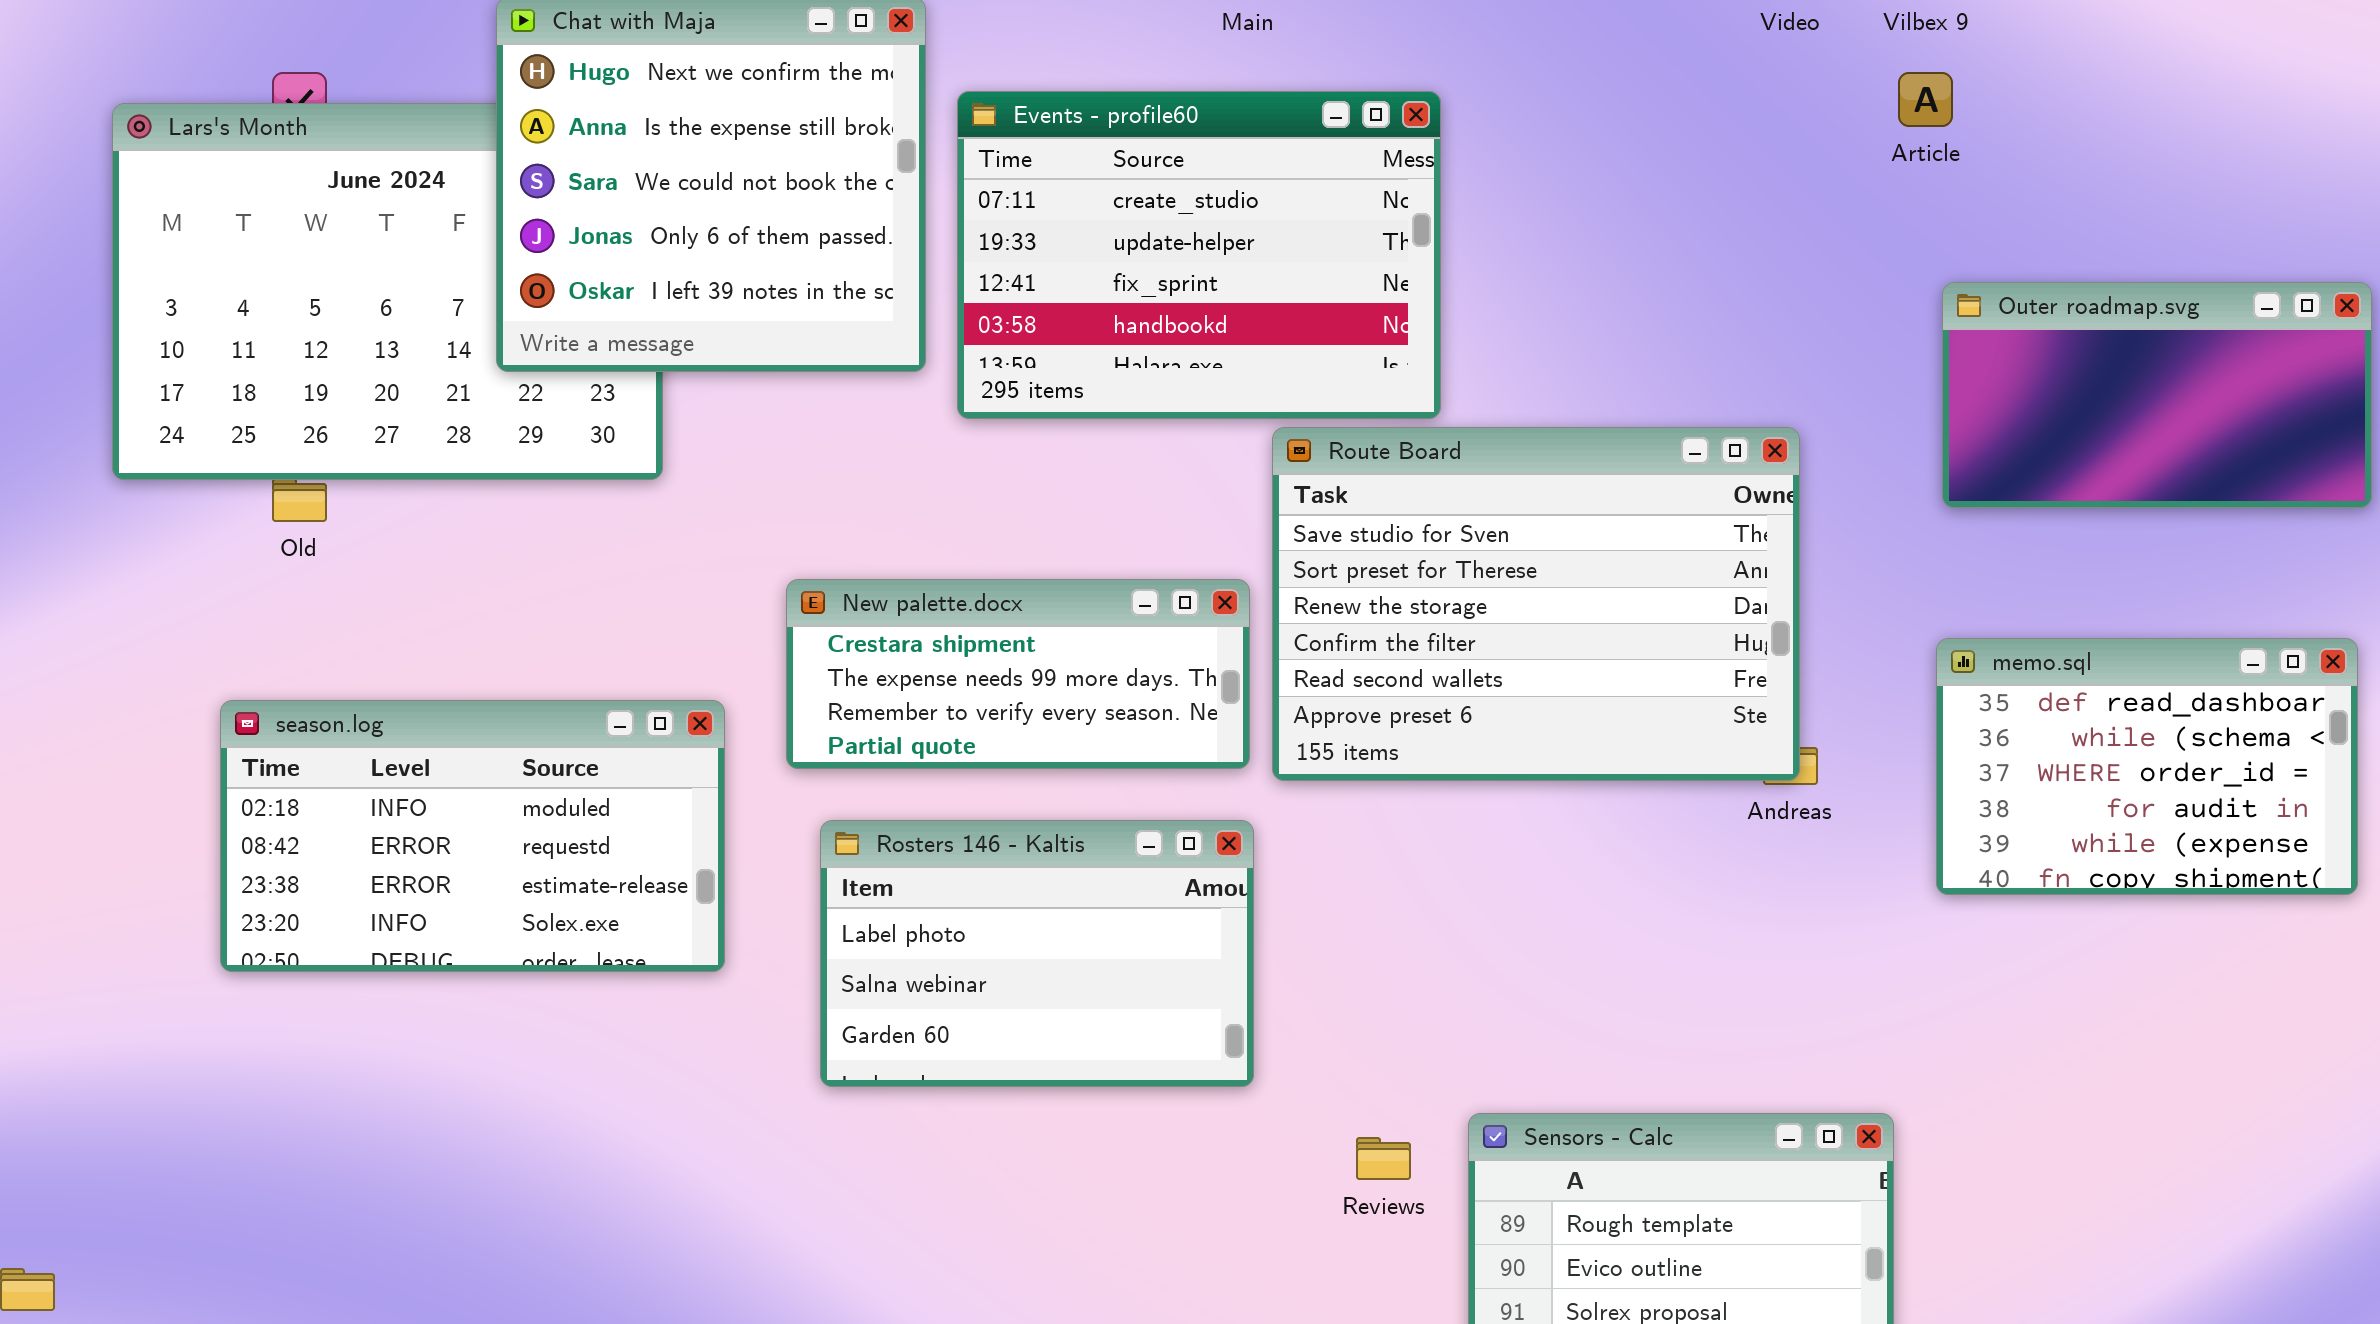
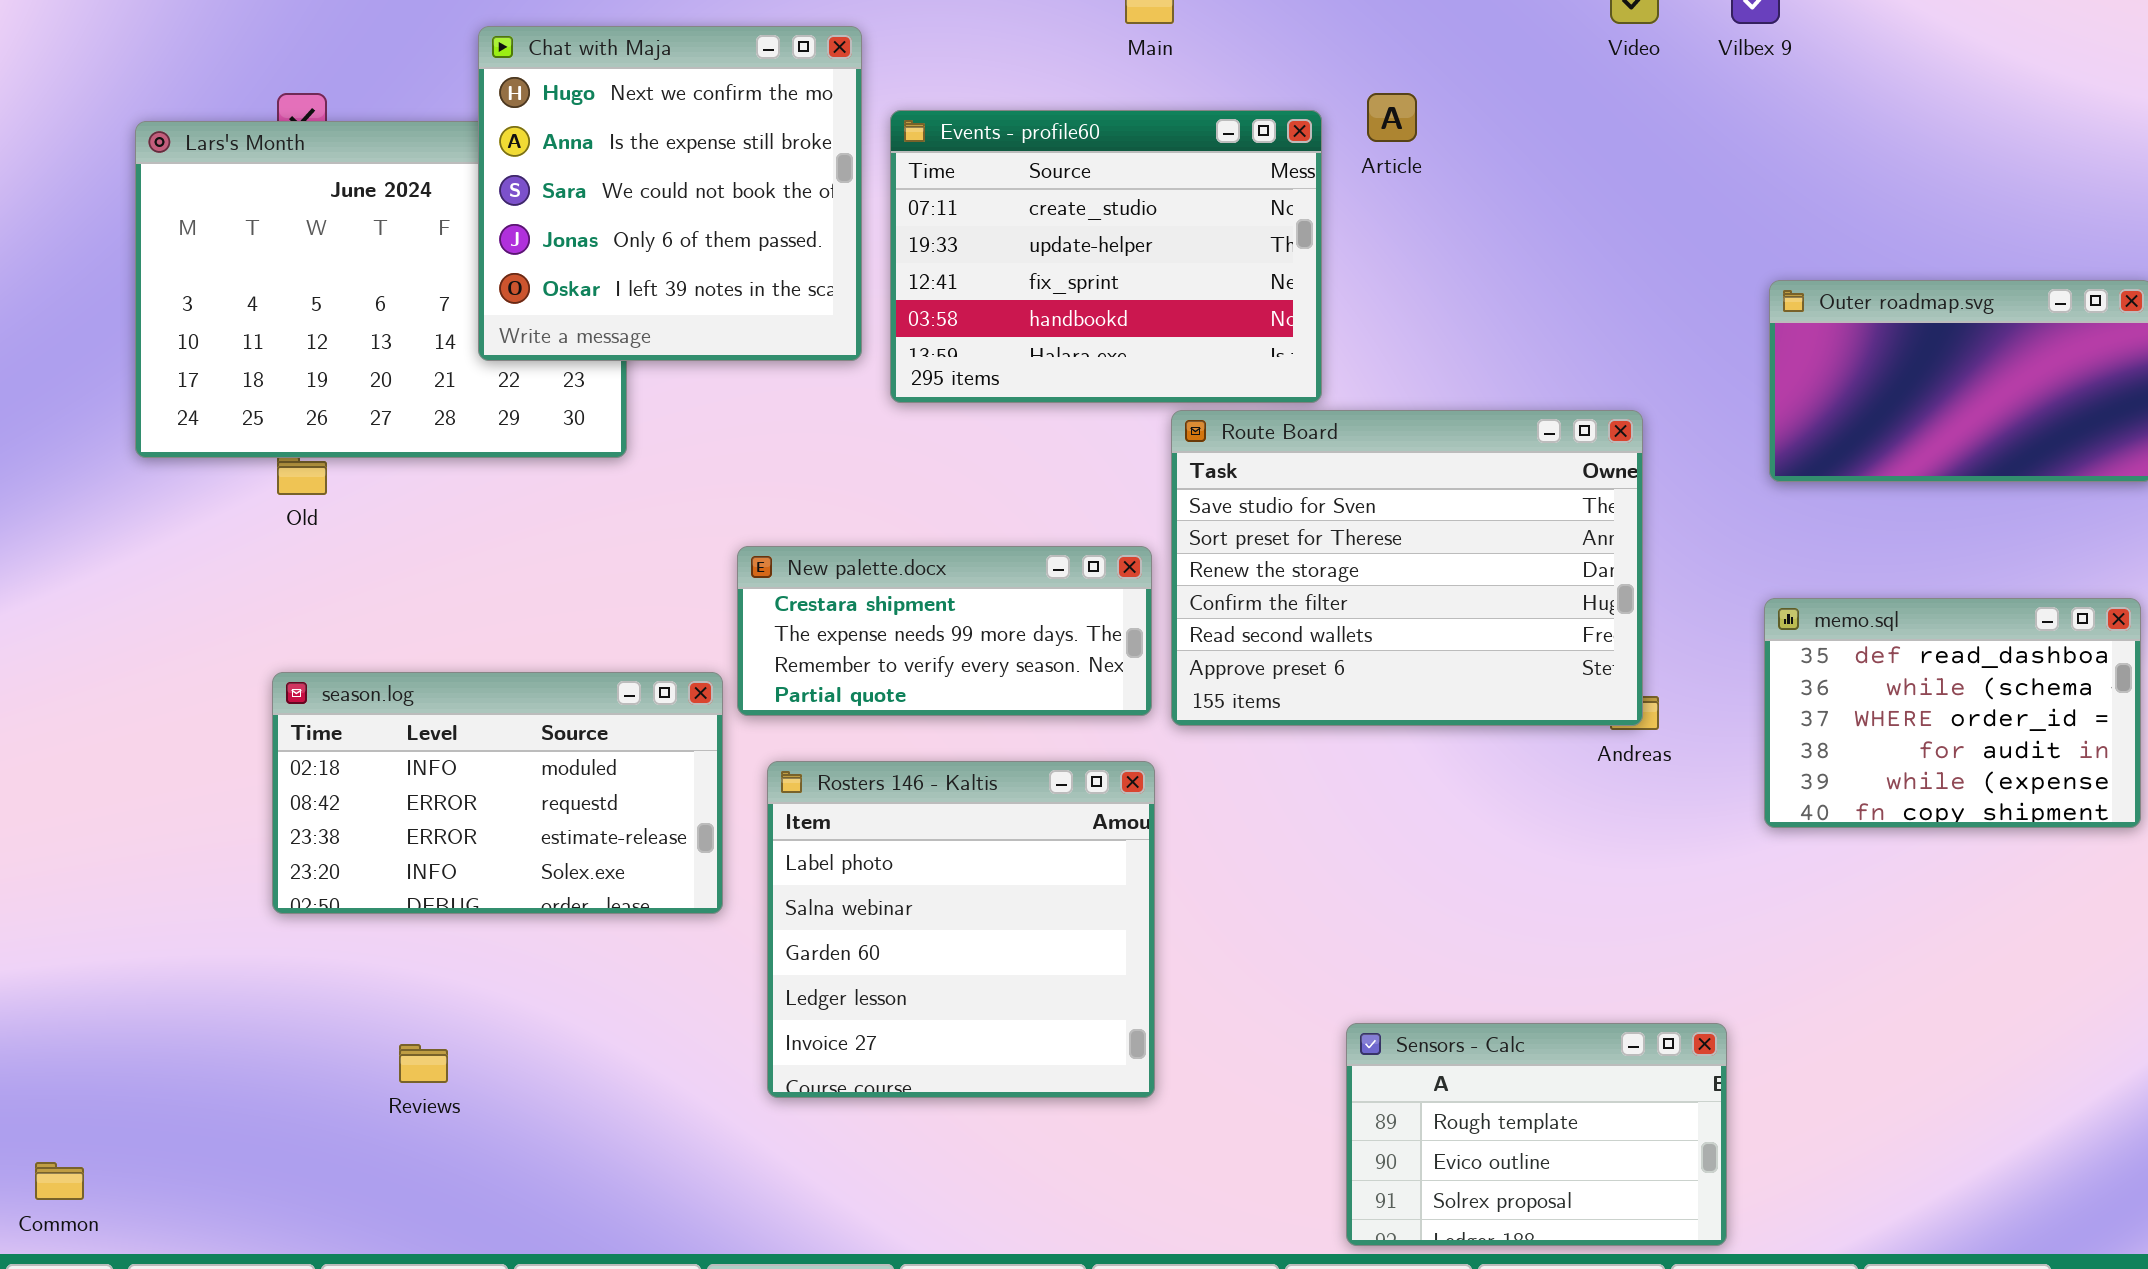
Article: [1898,72,1953,127] -> [1367,93,1417,142], moved
season.log: [220,700,725,972] -> [272,672,723,914], moved
Rosters 146 - Kaltis: [820,820,1254,1087] -> [767,761,1155,1098], resized
Reviews: [1356,1137,1411,1180] -> [399,1044,448,1083], moved

